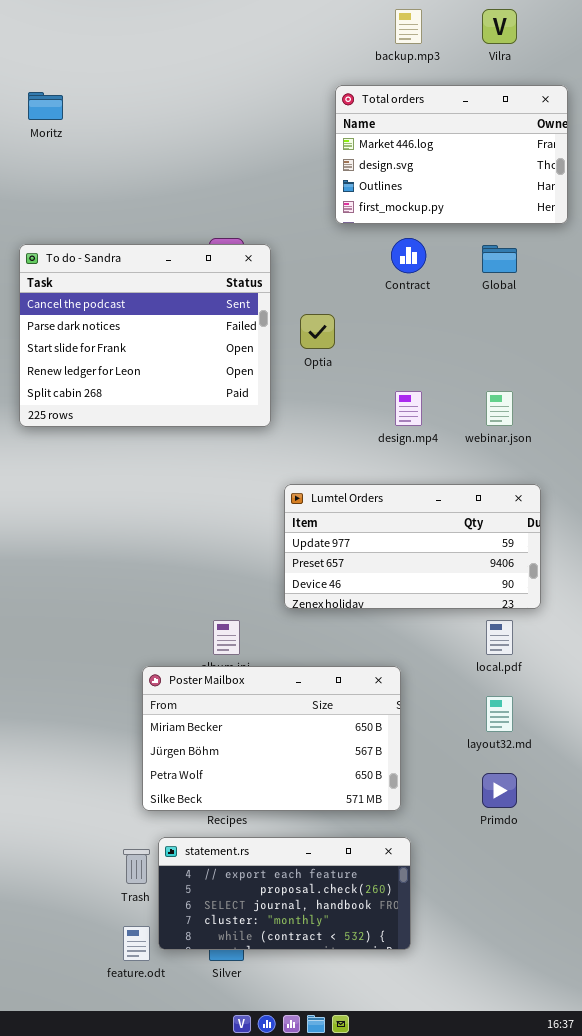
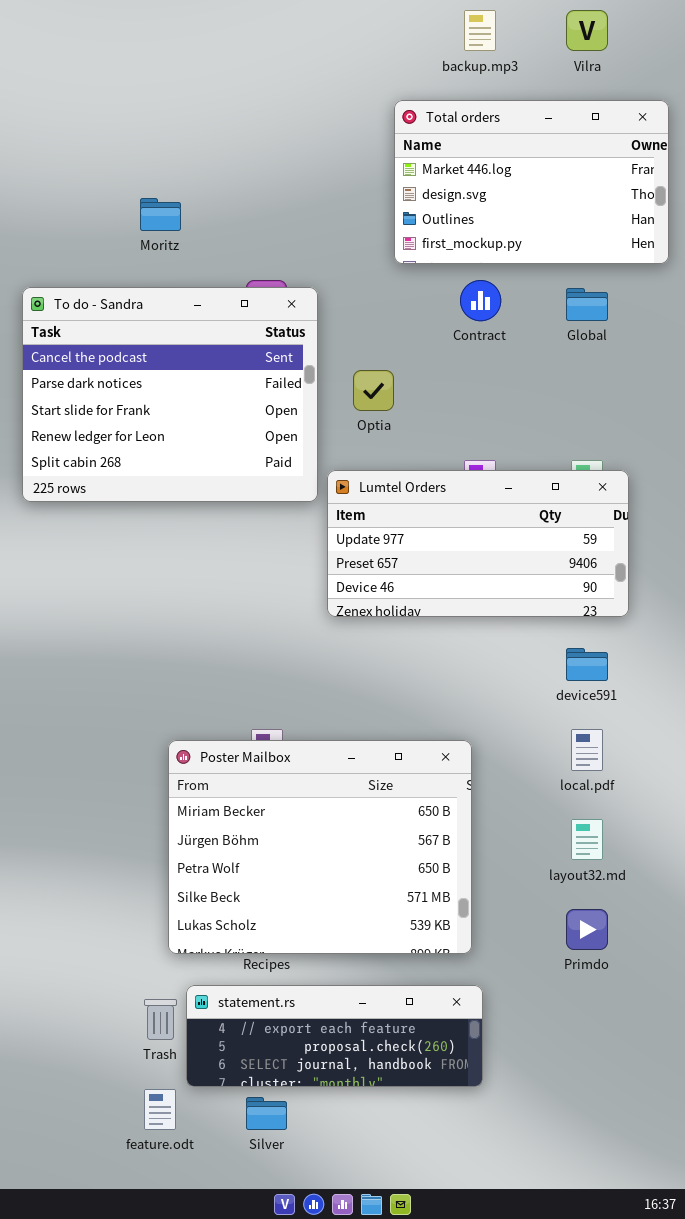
Moritz: [28,92,63,120] -> [140,198,181,231], moved
Lumtel Orders: [284,484,541,609] -> [327,470,629,617], moved
Poster Mailbox: [142,666,401,811] -> [168,740,472,954], resized
statement.rs: [158,837,411,950] -> [186,985,483,1087], resized

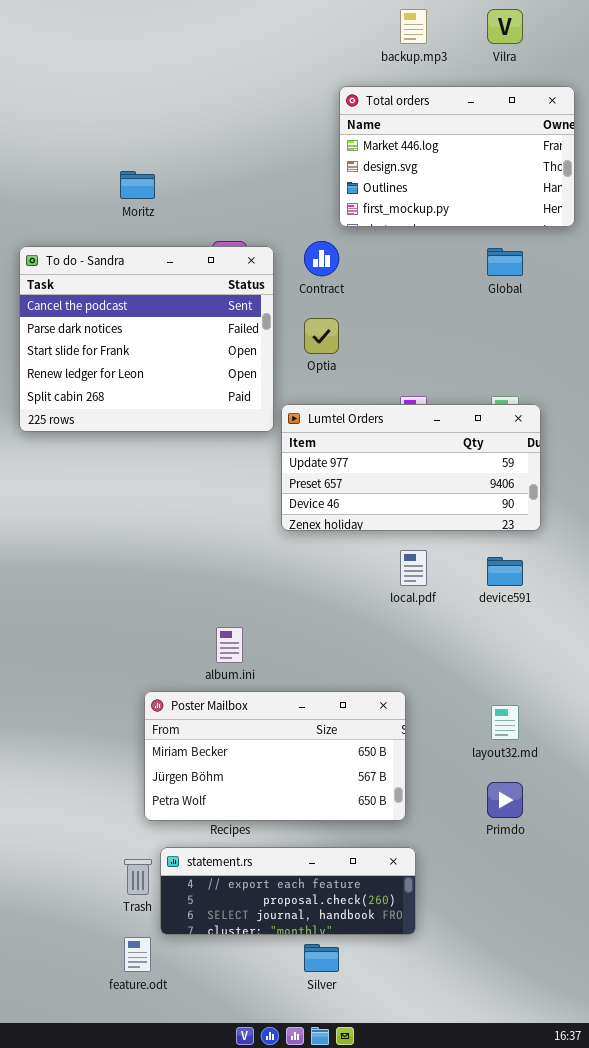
Contract: [460,280,501,321] -> [304,241,339,276], moved
local.pdf: [571,729,603,771] -> [400,550,427,586], moved
Poster Mailbox: [168,740,472,954] -> [144,691,406,821], resized
Silver: [246,1097,287,1130] -> [304,944,339,972], moved

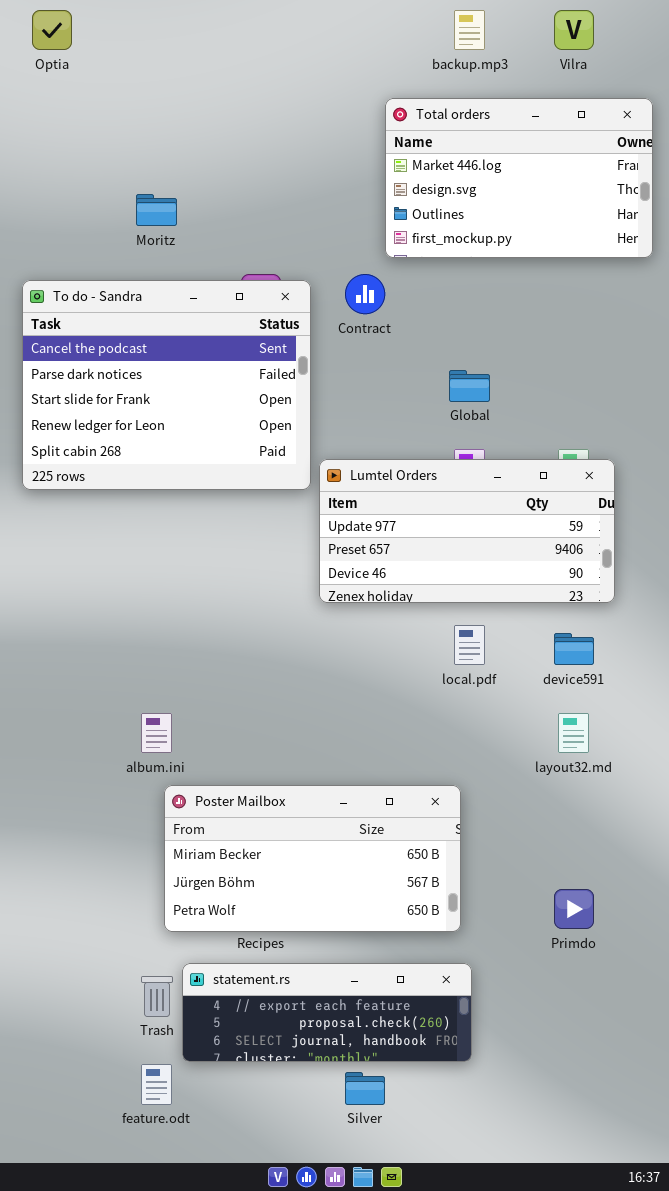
Global: [487,248,523,276] -> [449,370,490,402], moved
Optia: [304,318,339,354] -> [32,10,72,50], moved
album.ini: [216,627,243,663] -> [141,713,172,753], moved
layout32.md: [491,705,519,740] -> [558,713,589,753], moved

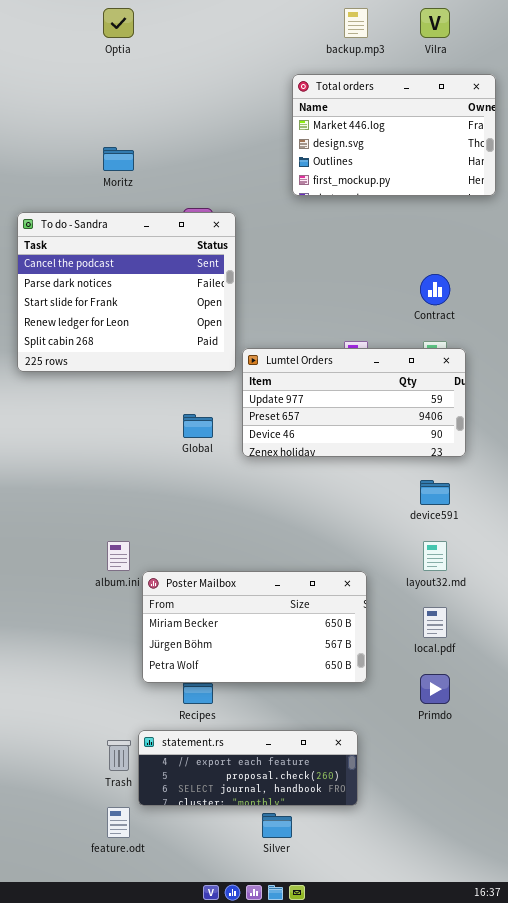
Optia: [32,10,72,50] -> [103,8,134,38], moved
Contract: [345,274,385,314] -> [420,274,450,305], moved
Global: [449,370,490,402] -> [183,414,213,438], moved
local.pdf: [454,625,485,665] -> [423,607,447,638], moved
Poster Mailbox: [164,785,461,932] -> [142,571,367,683], moved

